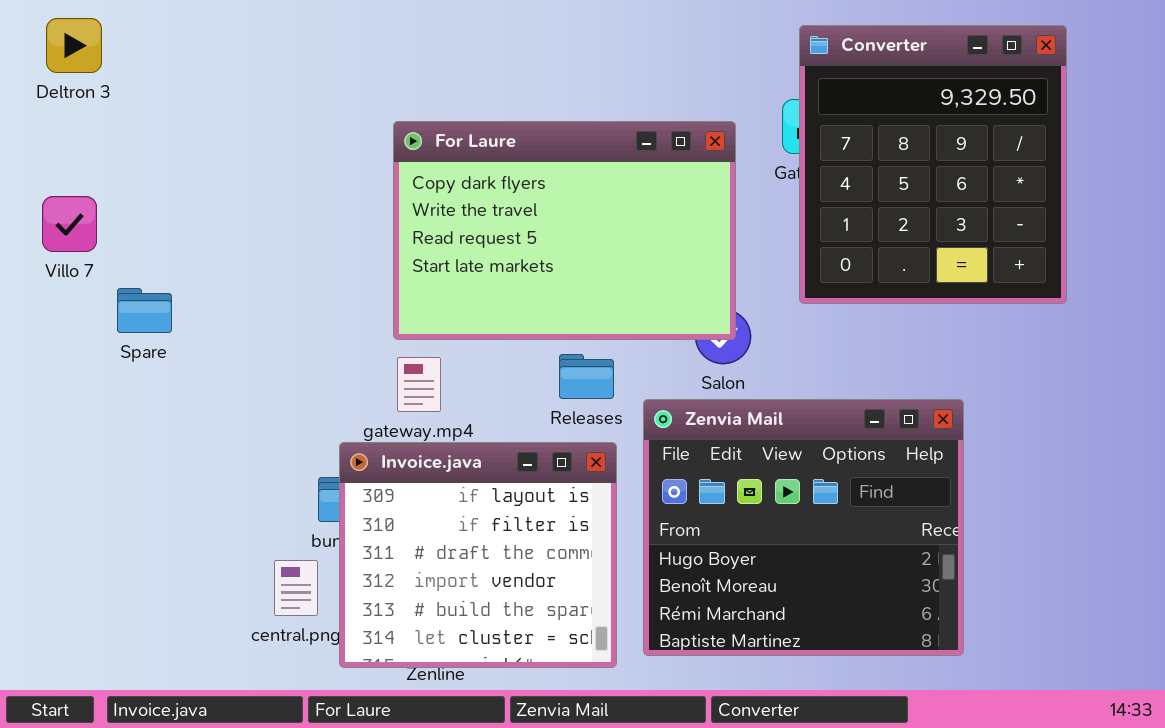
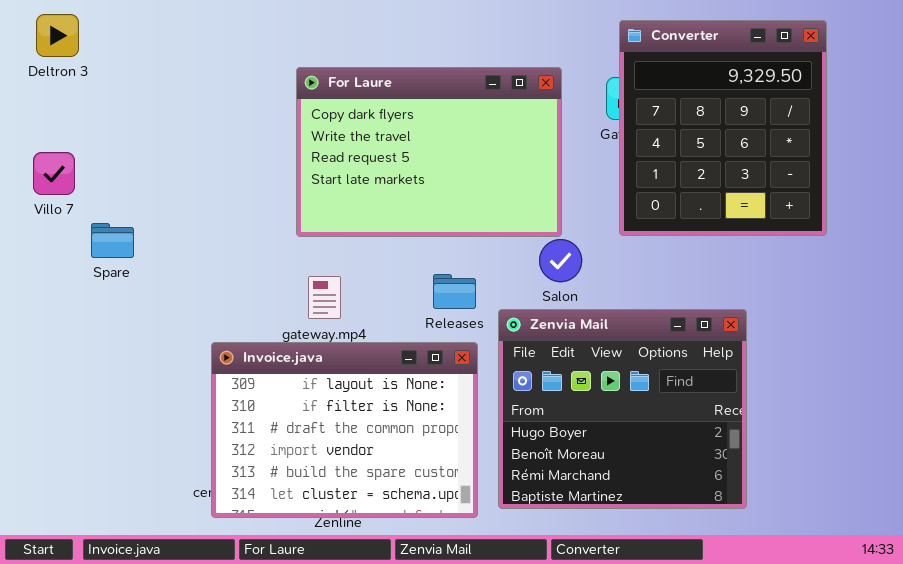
For Laure: [393,121,736,340] -> [296,67,562,237], moved
Invoice.java: [339,442,617,668] -> [211,342,478,518], resized

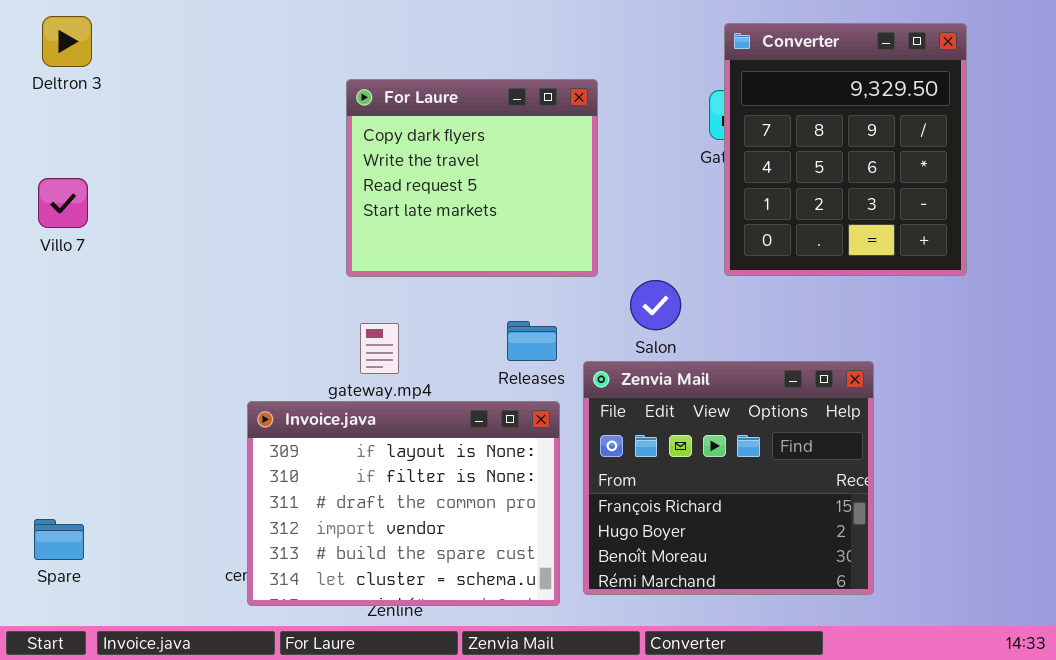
For Laure: [296,67,562,237] -> [346,79,598,277], resized
Spare: [91,223,134,258] -> [34,519,84,560], moved
Zenvia Mail: [498,309,747,509] -> [583,361,874,595], scrolled up 1 row

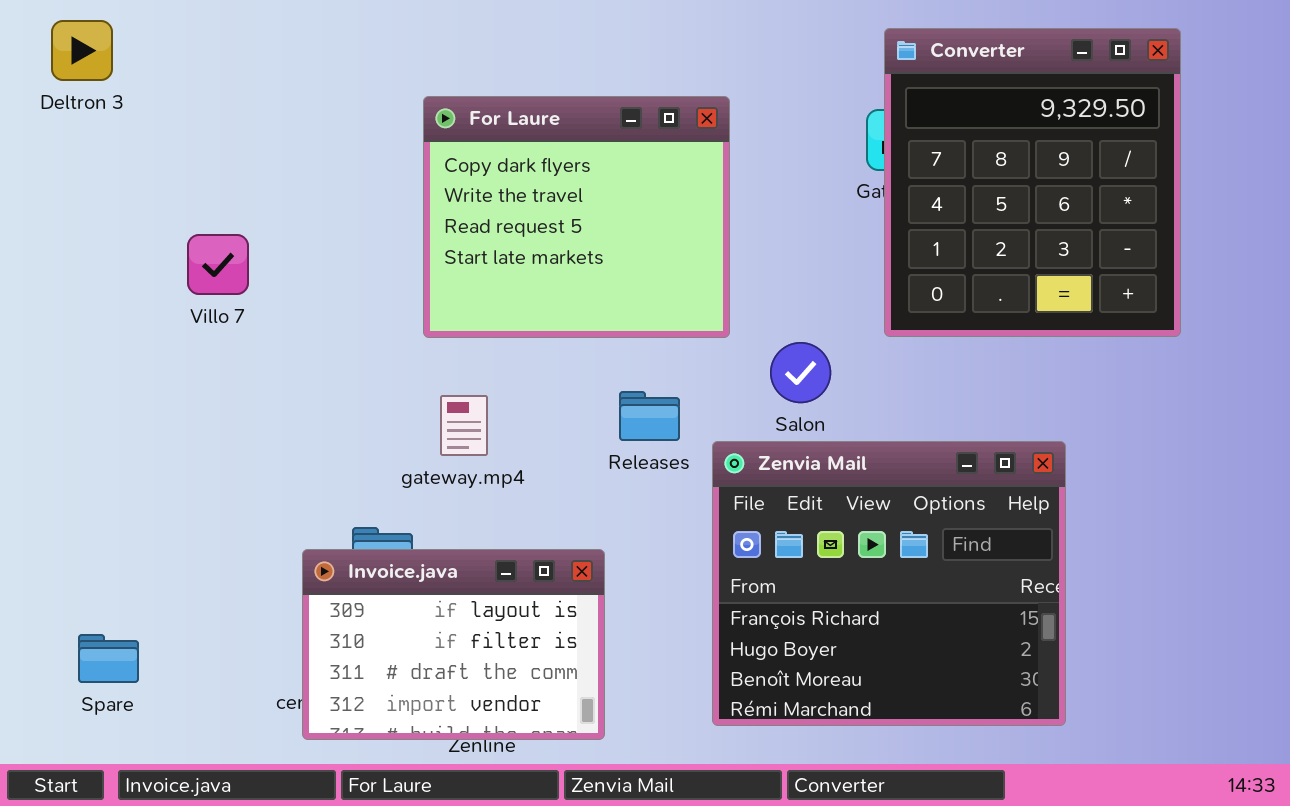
Villo 7: [38,178,88,228] -> [187,234,249,295], moved
Invoice.java: [247,401,560,606] -> [302,549,605,740], resized
Spare: [34,519,84,560] -> [78,634,139,683], moved

